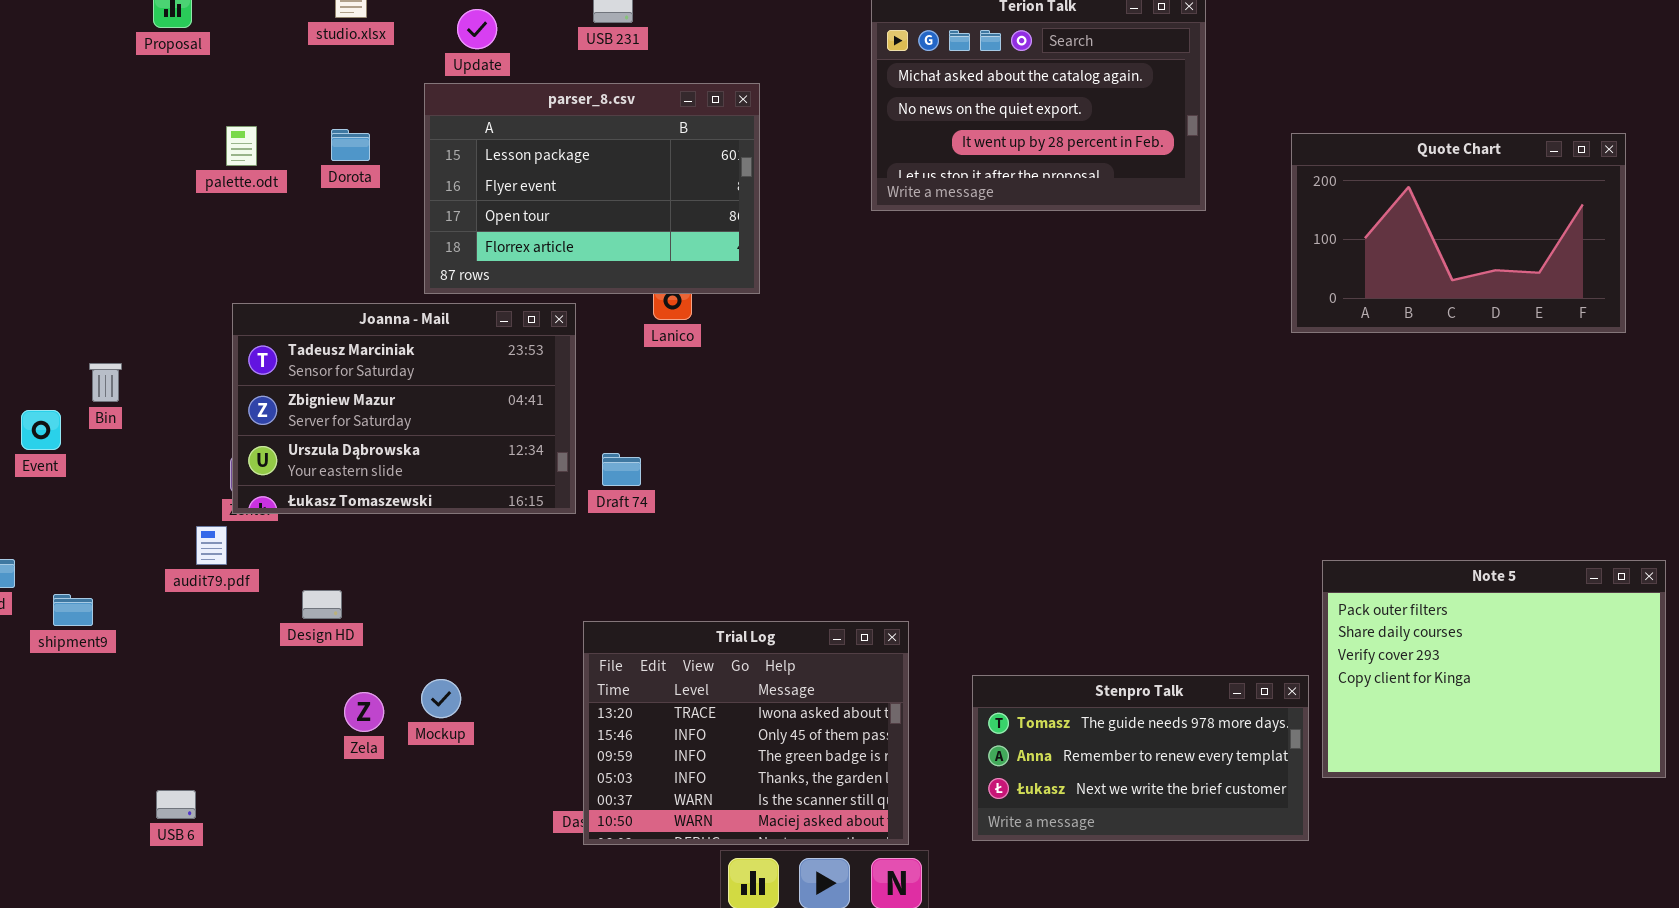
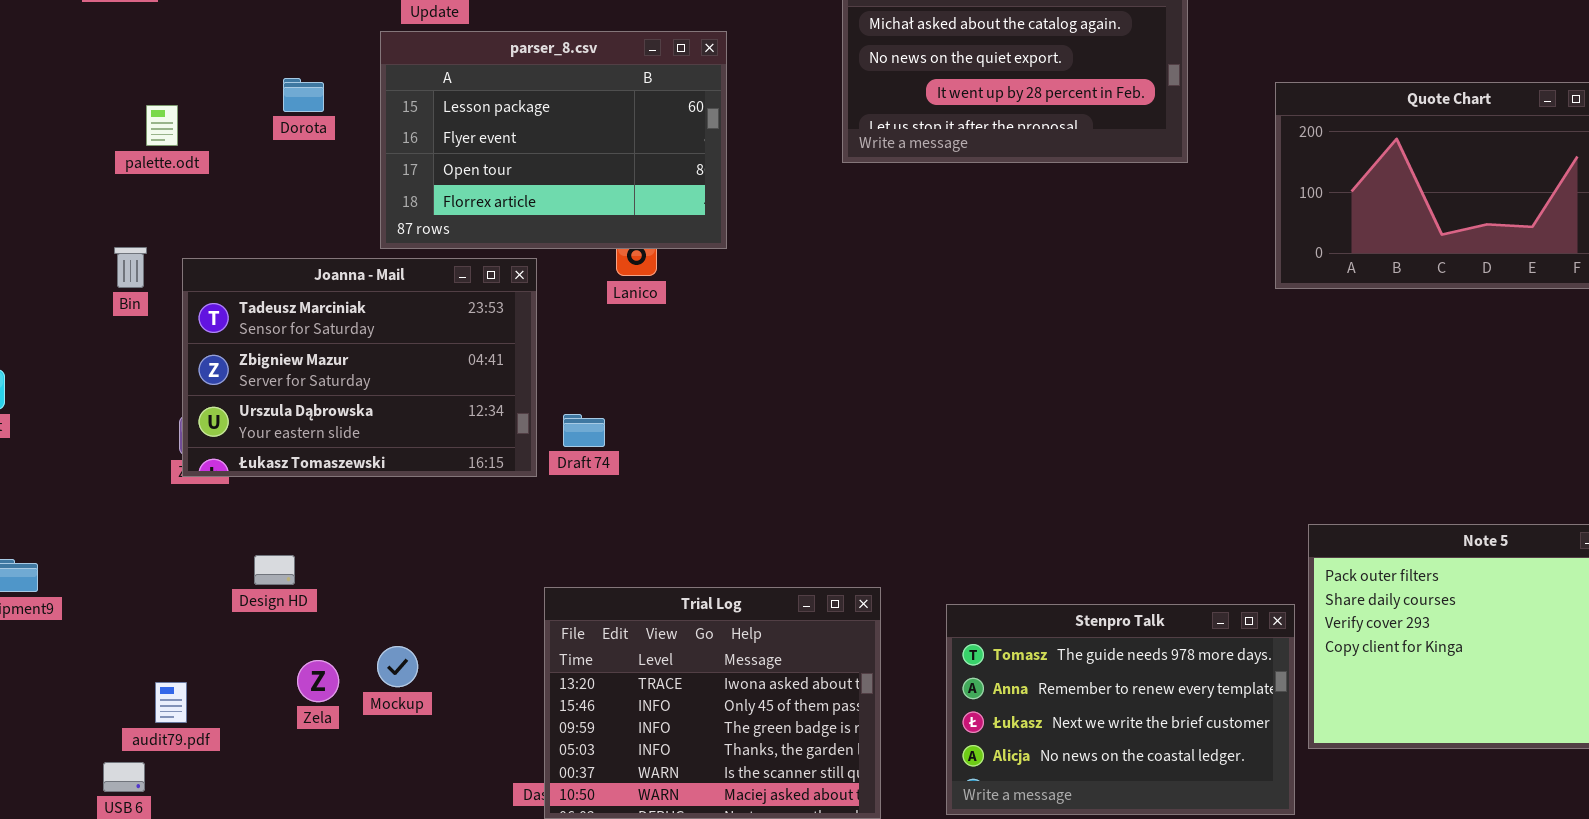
palette.odt: [226,126,257,166] -> [146,105,178,146], moved
Bin: [89,363,122,402] -> [114,247,147,288], moved
audit79.pdf: [196,526,227,565] -> [155,682,187,723], moved
Stenpro Talk: [972,675,1309,841] -> [946,604,1295,815], resized

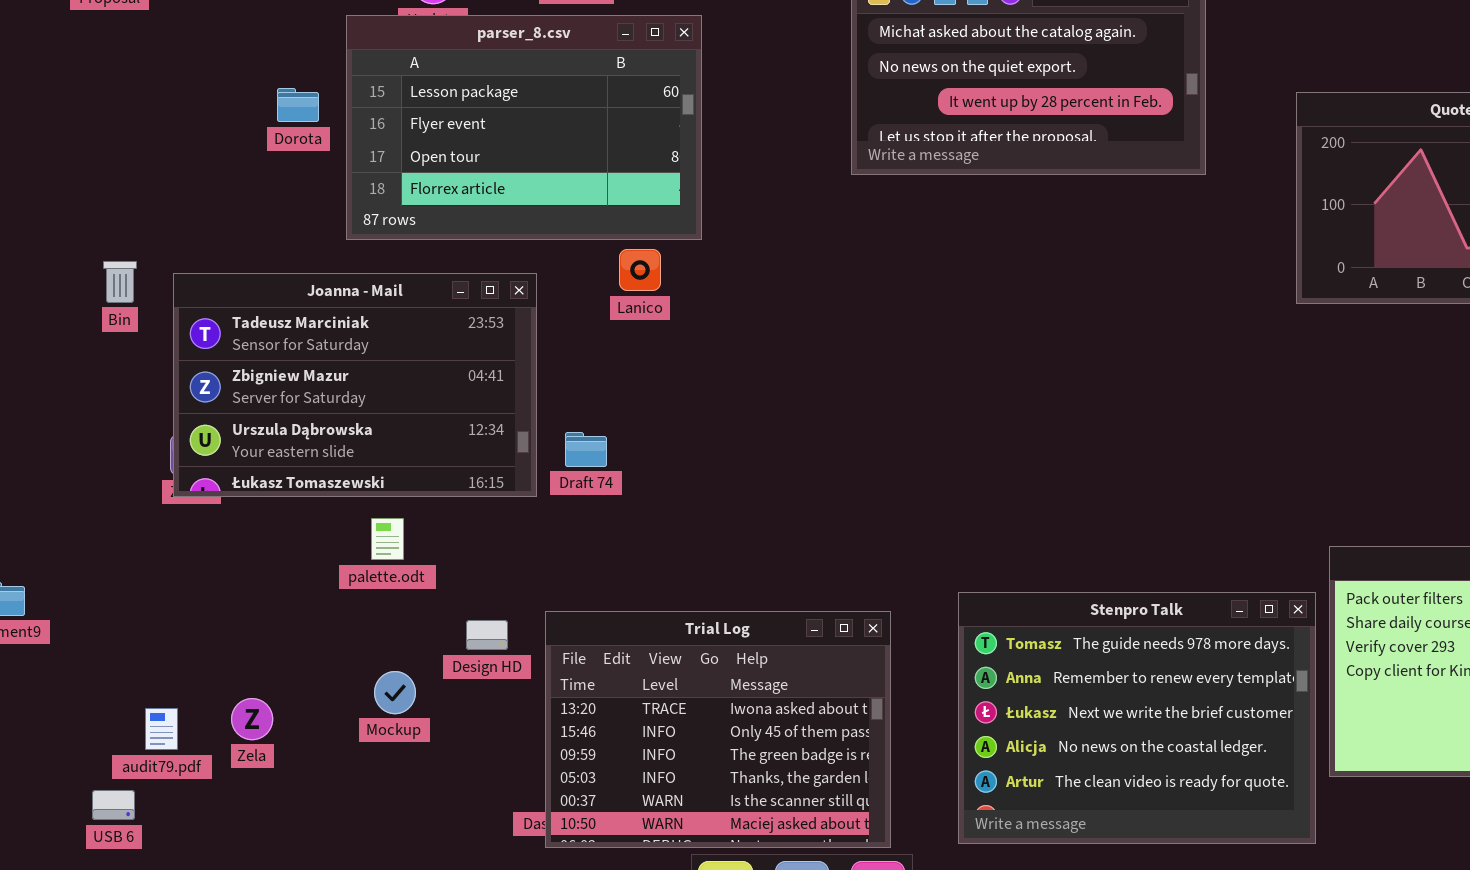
parser_8.csv: [380,31,727,249] -> [346,15,702,240], moved
palette.odt: [146,105,178,146] -> [371,518,404,560], moved
Design HD: [254,555,295,585] -> [466,620,508,650], moved
Stenpro Talk: [946,604,1295,815] -> [958,592,1316,844], resized
Zela: [297,660,339,702] -> [231,698,273,740], moved

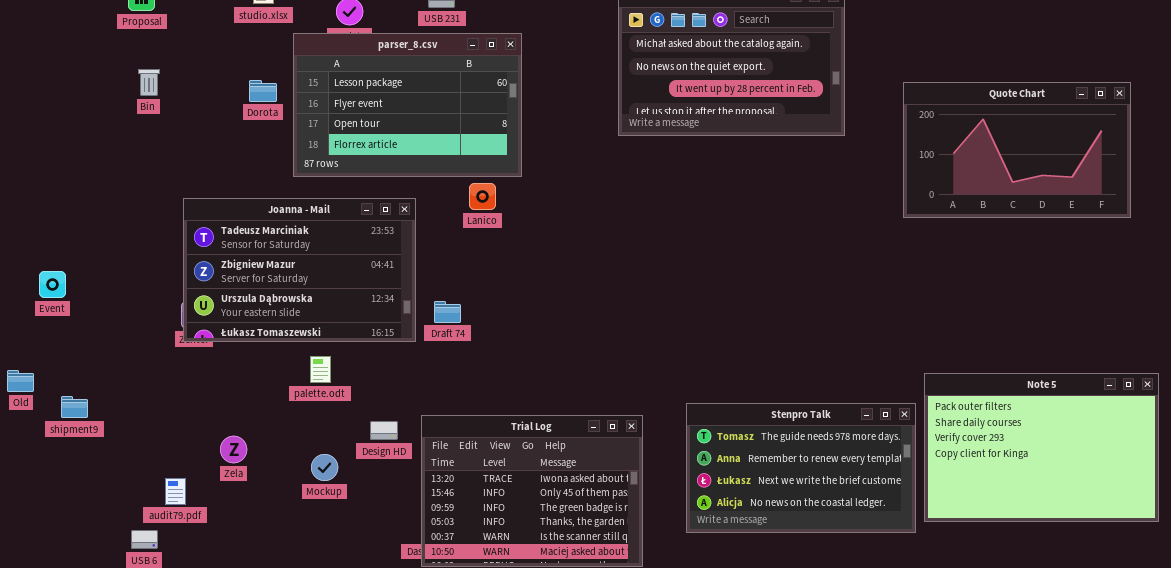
Bin: [103,261,137,303] -> [138,69,160,96], moved
Stenpro Talk: [958,592,1316,844] -> [686,403,916,533], resized
Zela: [231,698,273,740] -> [220,436,247,463], moved

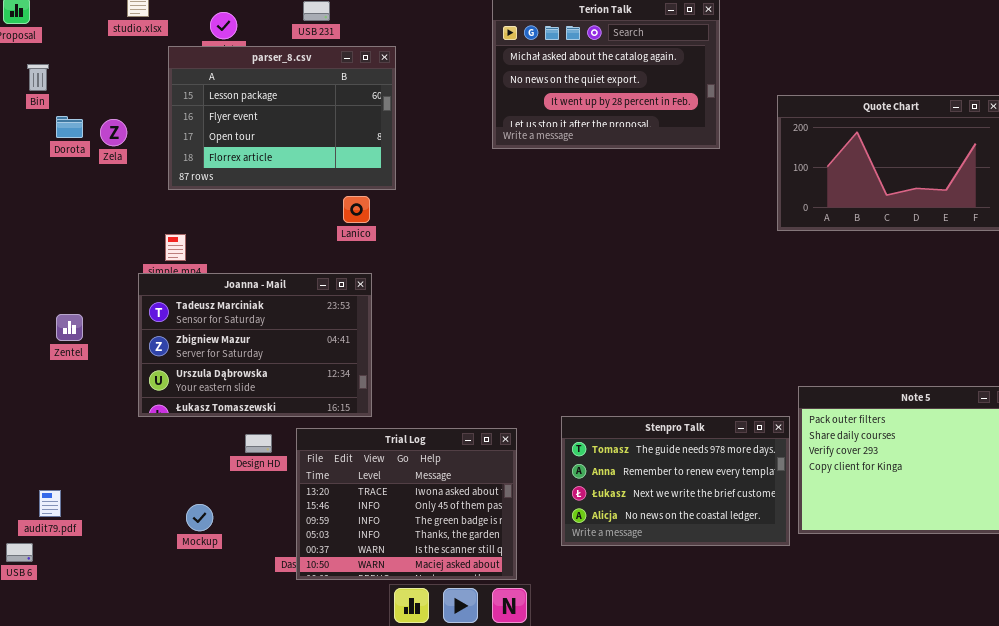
Bin: [138,69,160,96] -> [27,64,49,91], moved
Dorota: [249,80,277,102] -> [56,116,83,138], moved
Joanna - Mail: [183,198,416,342] -> [138,273,372,417], moved
Zela: [220,436,247,463] -> [100,119,127,146], moved
Mockup: [311,454,338,481] -> [186,504,213,531], moved

